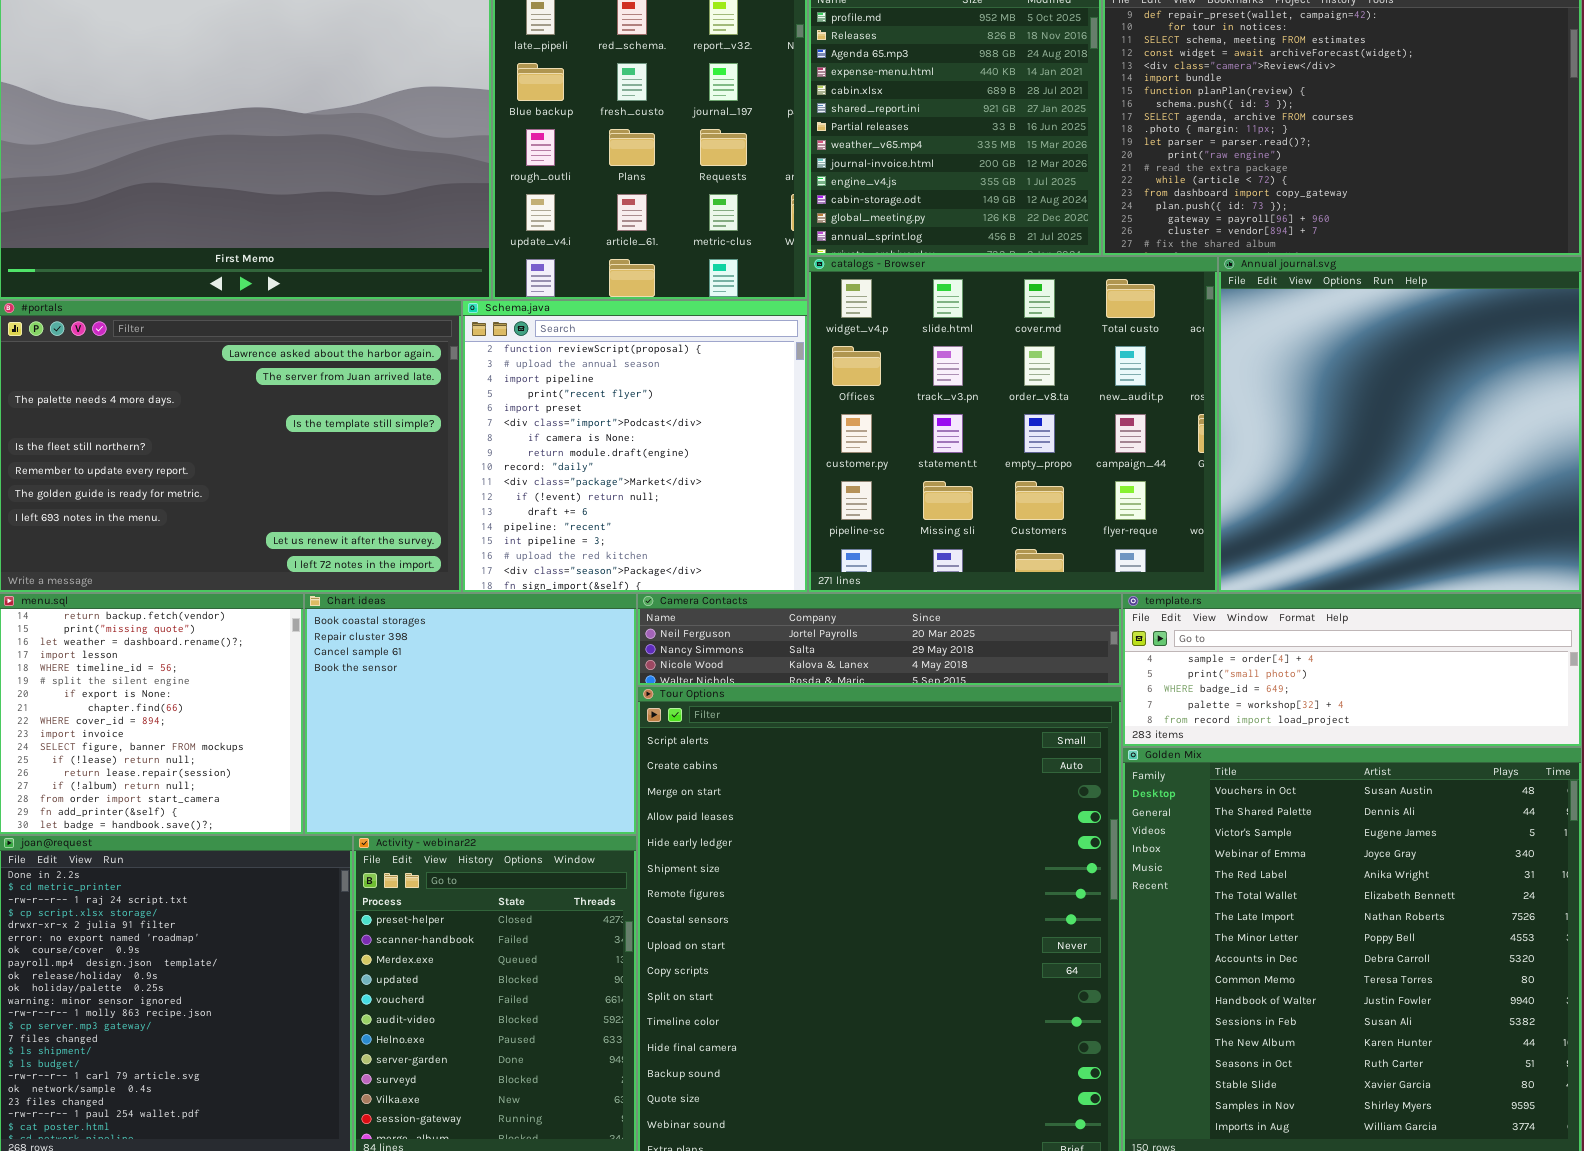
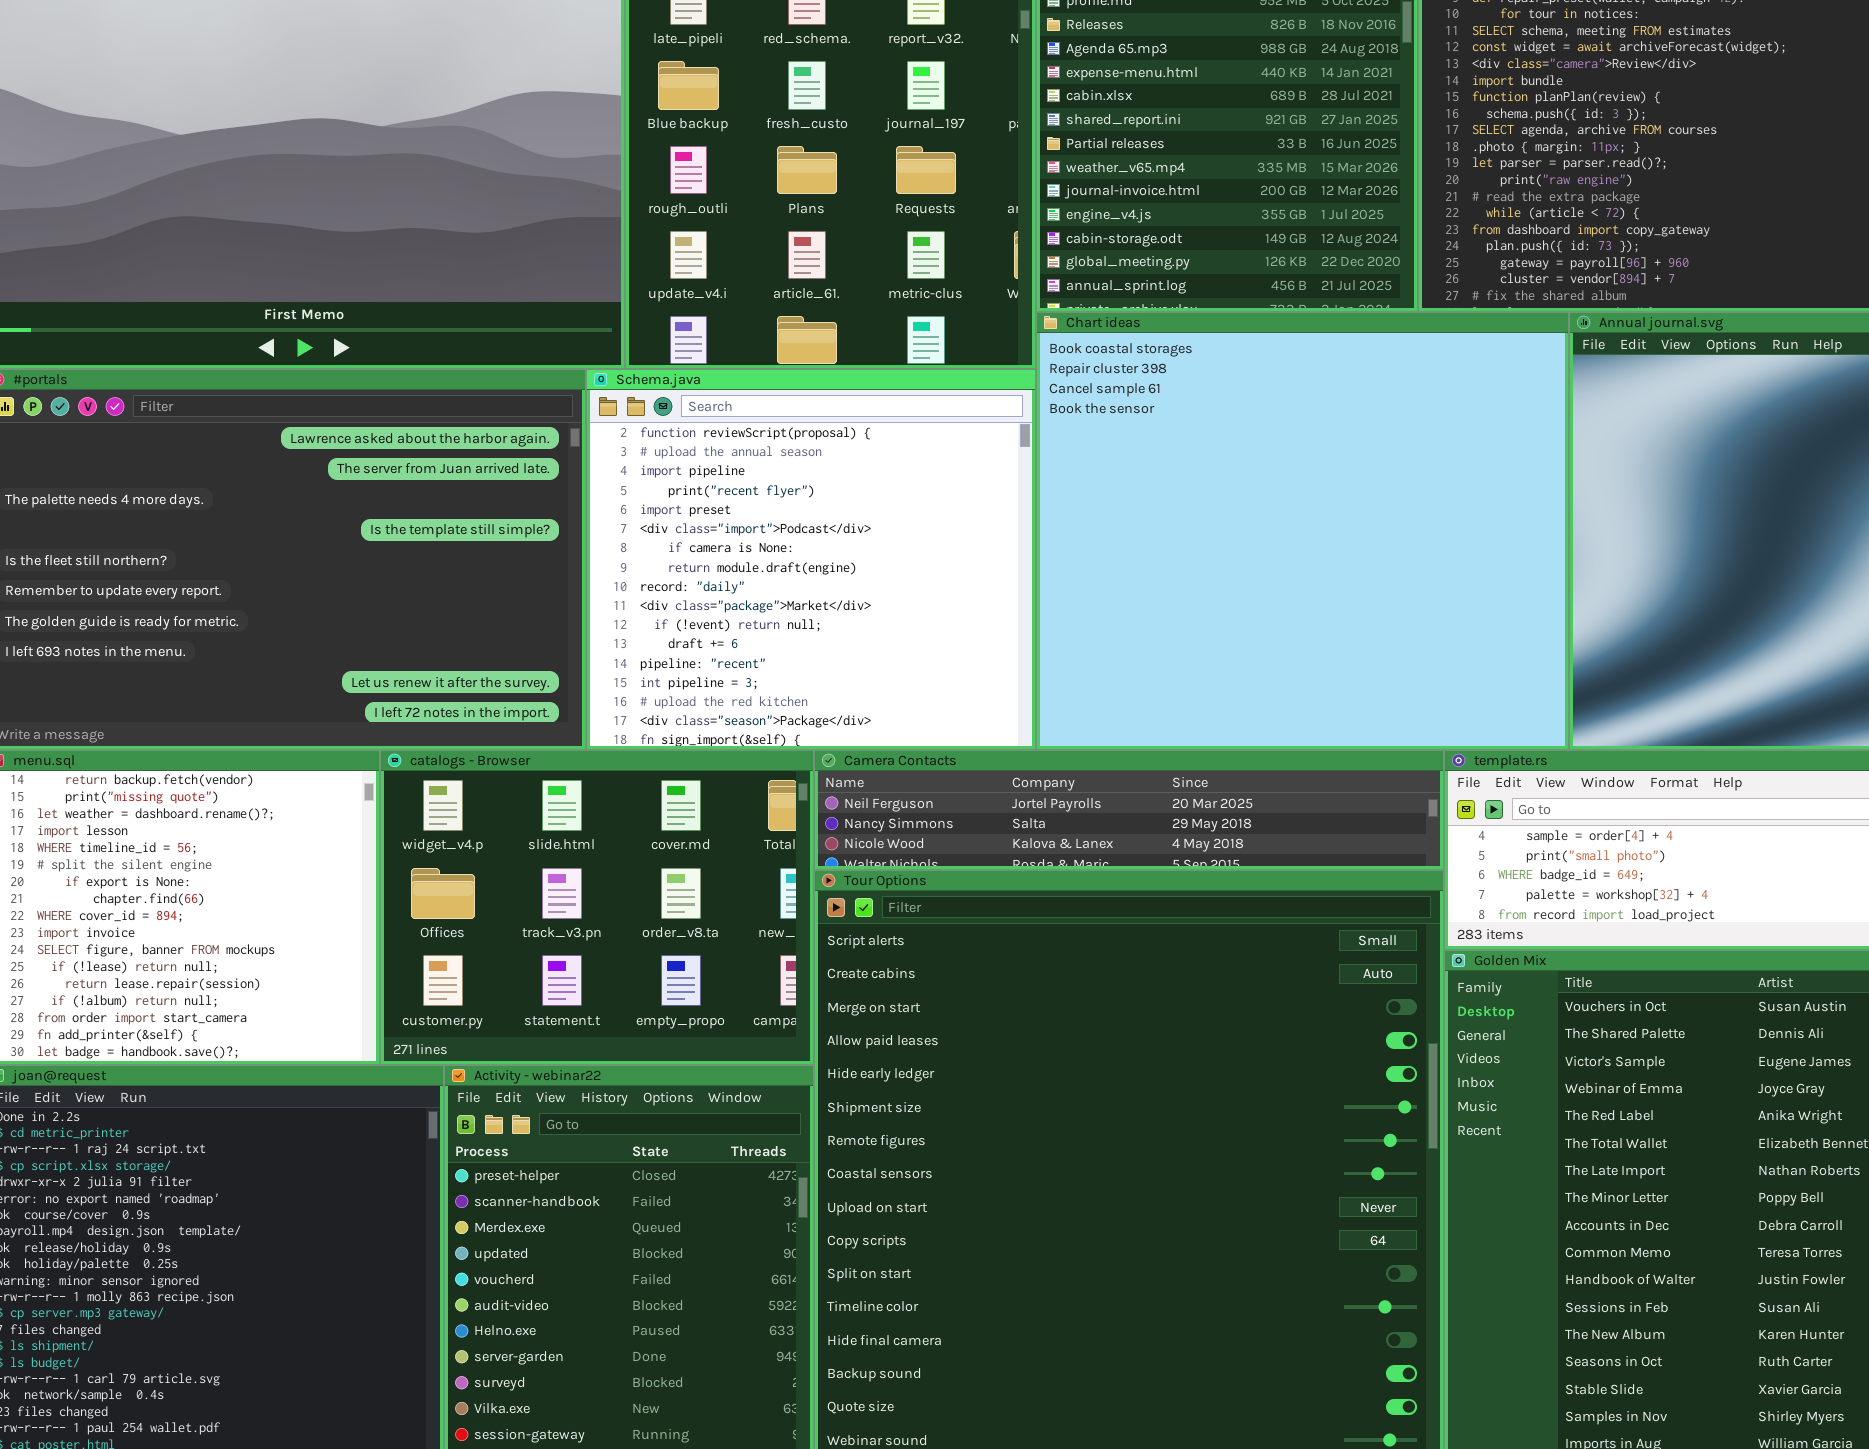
catalogs - Browser: [808,256,1218,593] -> [380,750,814,1065], moved, resized
Chart ideas: [304,593,637,835] -> [1036,312,1569,750], moved, resized

